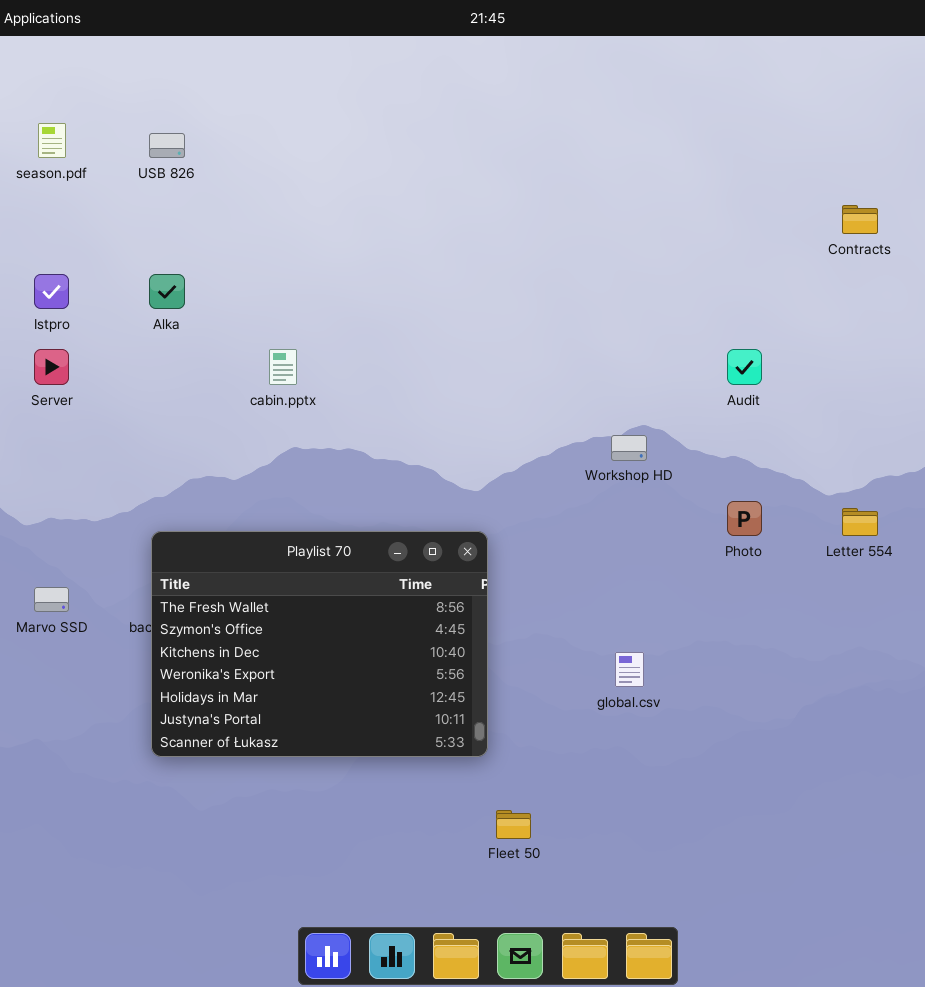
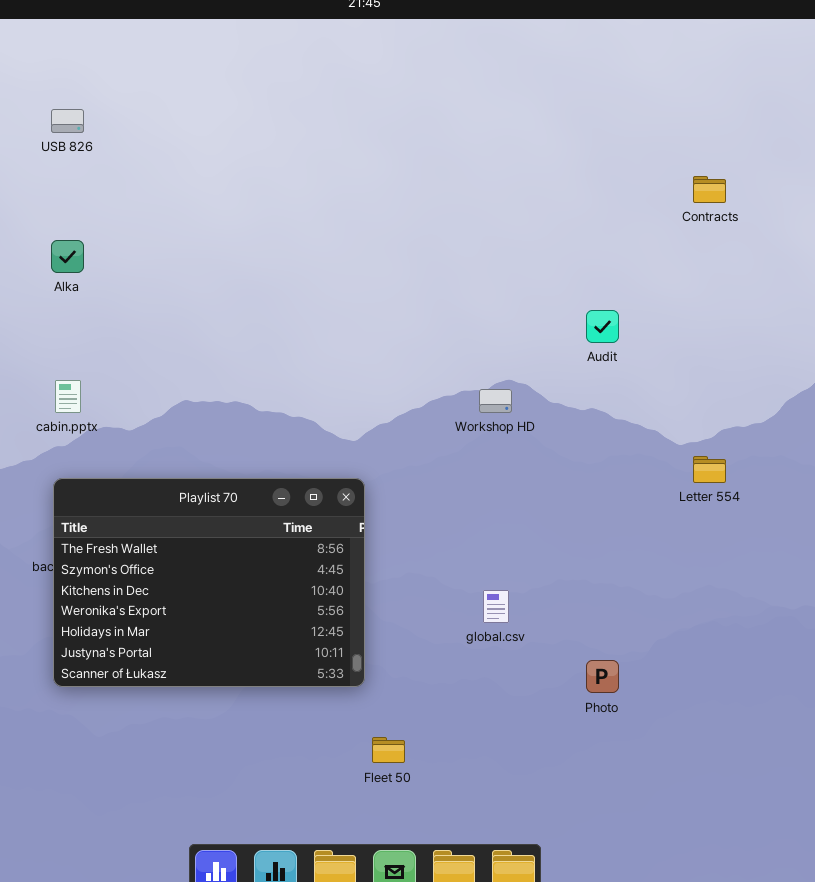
cabin.pptx: [269,349,297,385] -> [55,380,81,413], moved
Photo: [727,501,762,536] -> [586,660,619,693], moved

